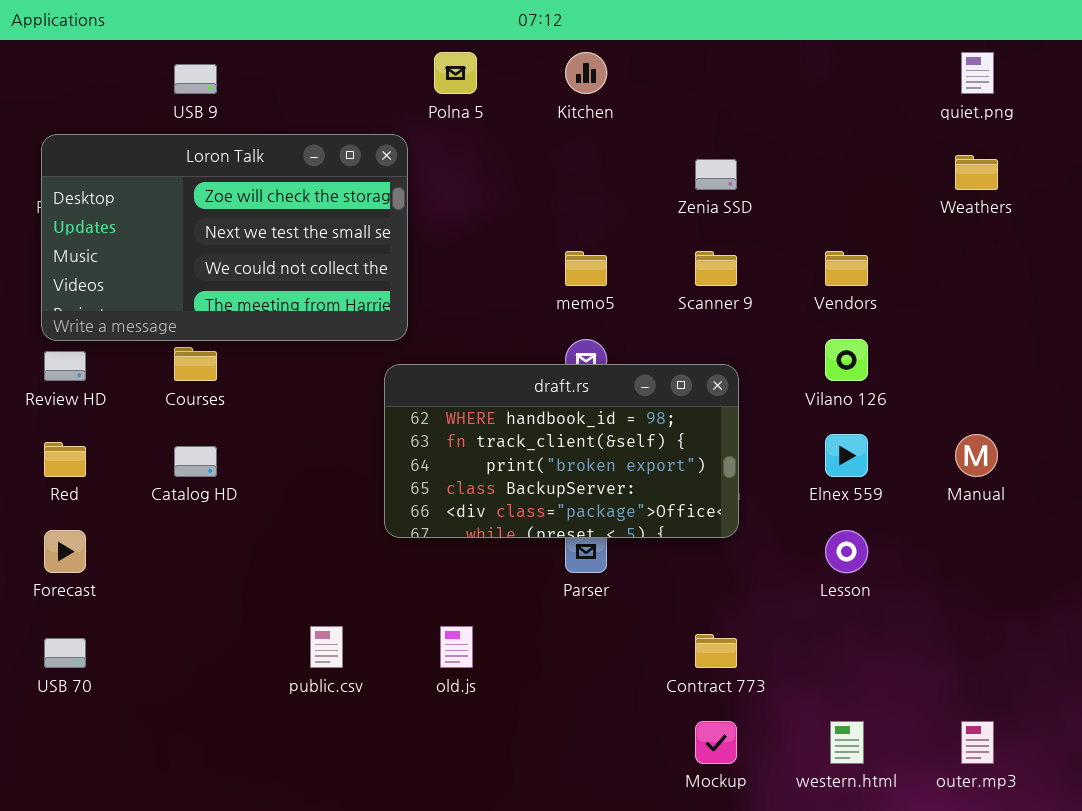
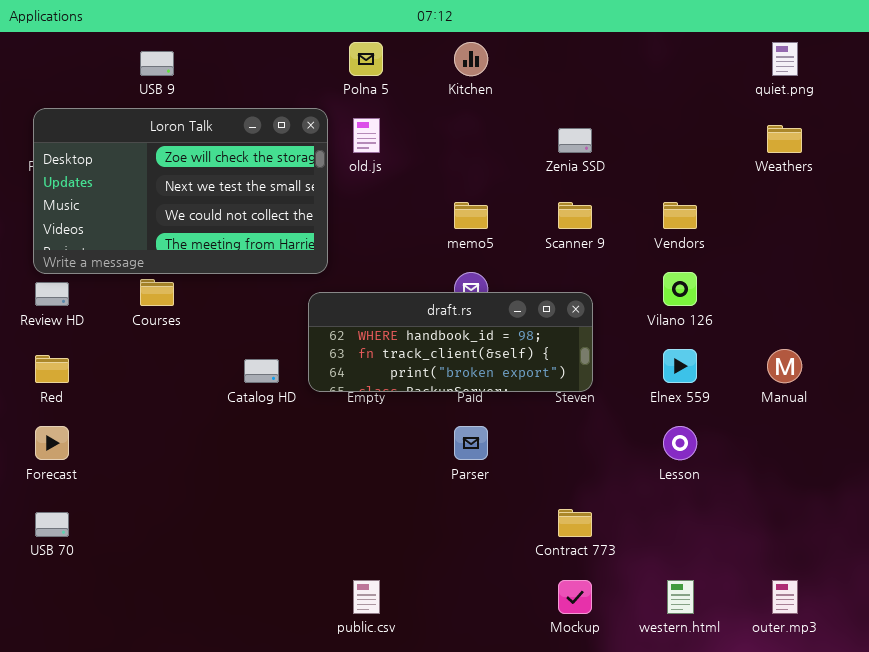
draft.rs: [384,364,739,538] -> [308,292,593,392], resized
Catalog HD: [174,446,217,477] -> [244,359,279,383], moved
public.csv: [310,626,343,668] -> [353,580,380,614], moved
old.js: [440,626,473,668] -> [353,118,380,153], moved

